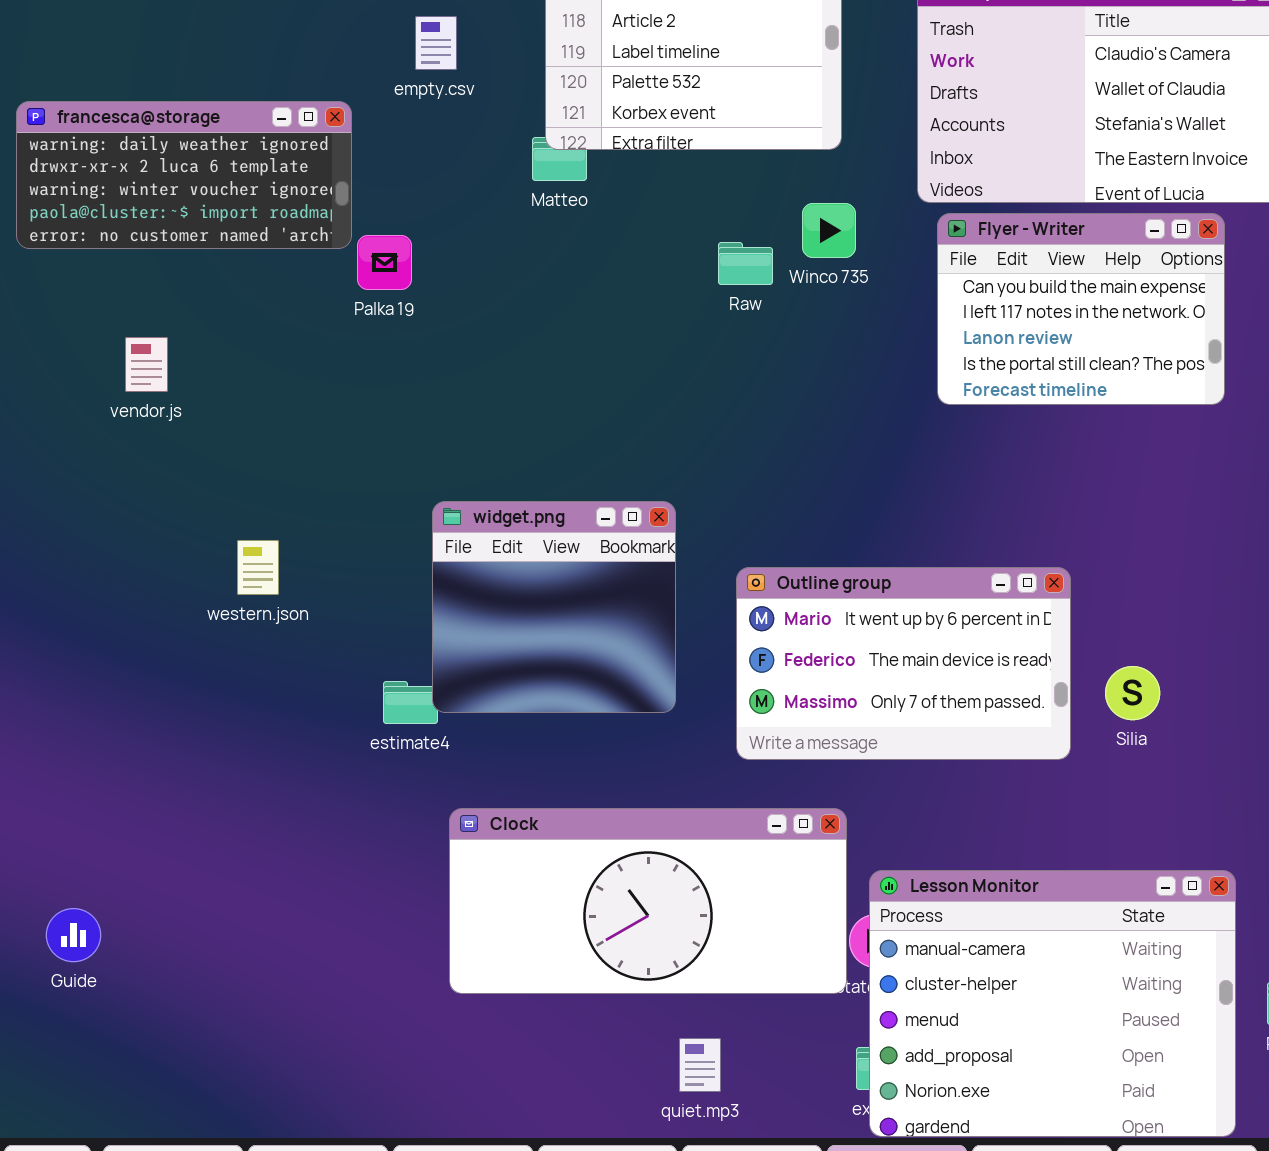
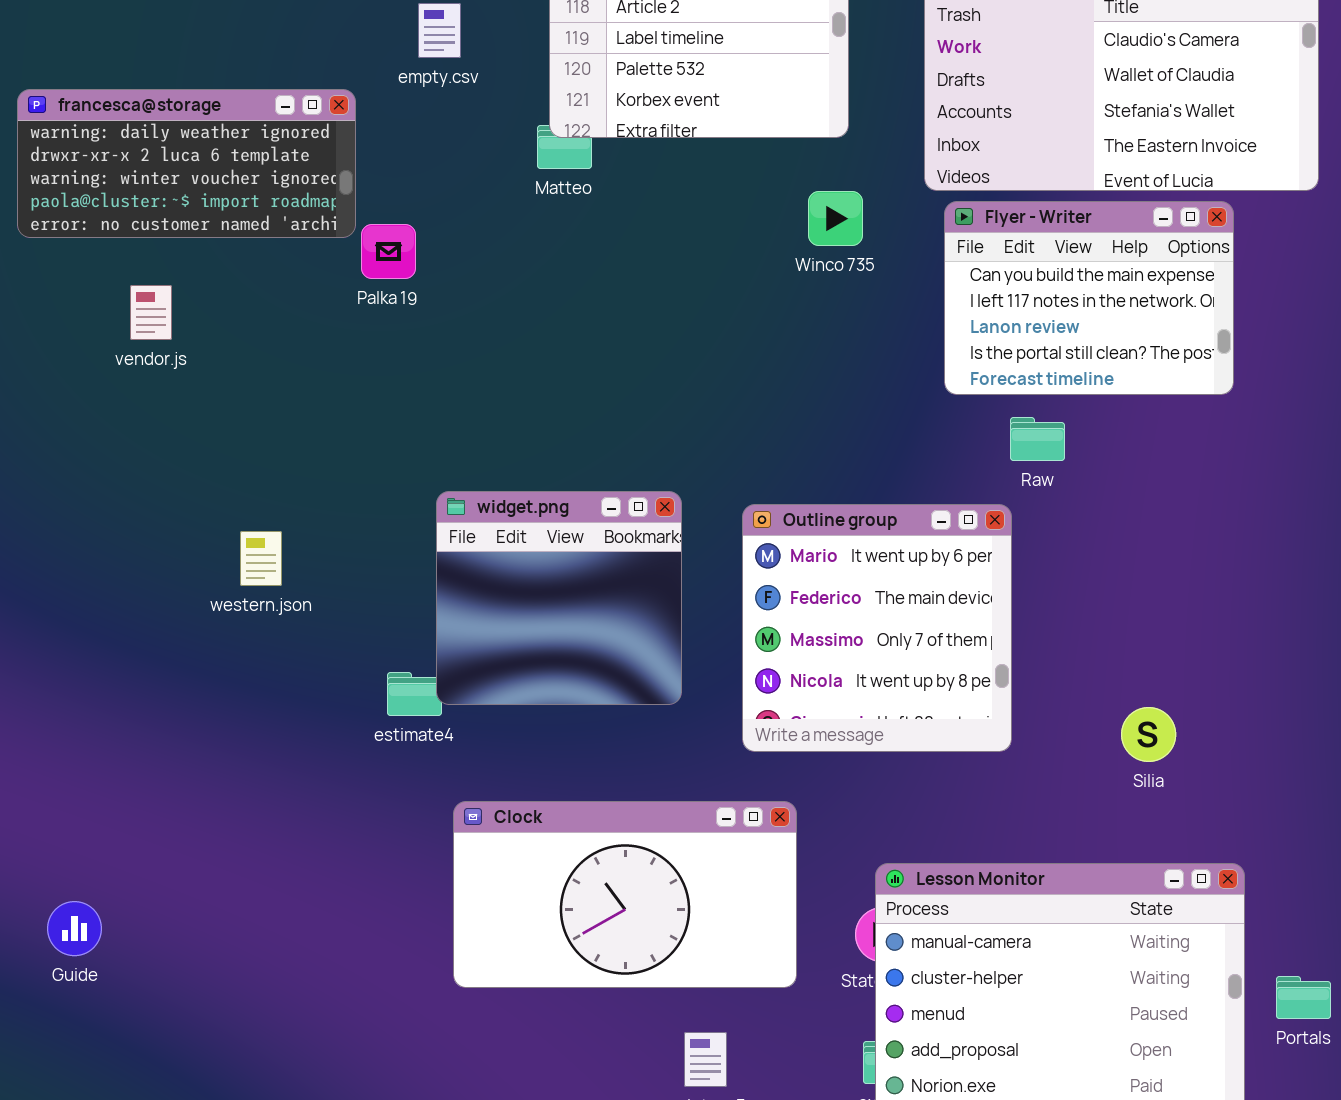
Raw: [718,242,773,285] -> [1010,417,1065,461], moved
vendor.js: [125,337,168,392] -> [130,285,172,340], moved
Outline group: [736,567,1071,760] -> [742,504,1012,752], resized
Silia: [1105,666,1160,720] -> [1121,707,1176,762], moved
Clock: [449,808,847,994] -> [453,801,797,988], resized

